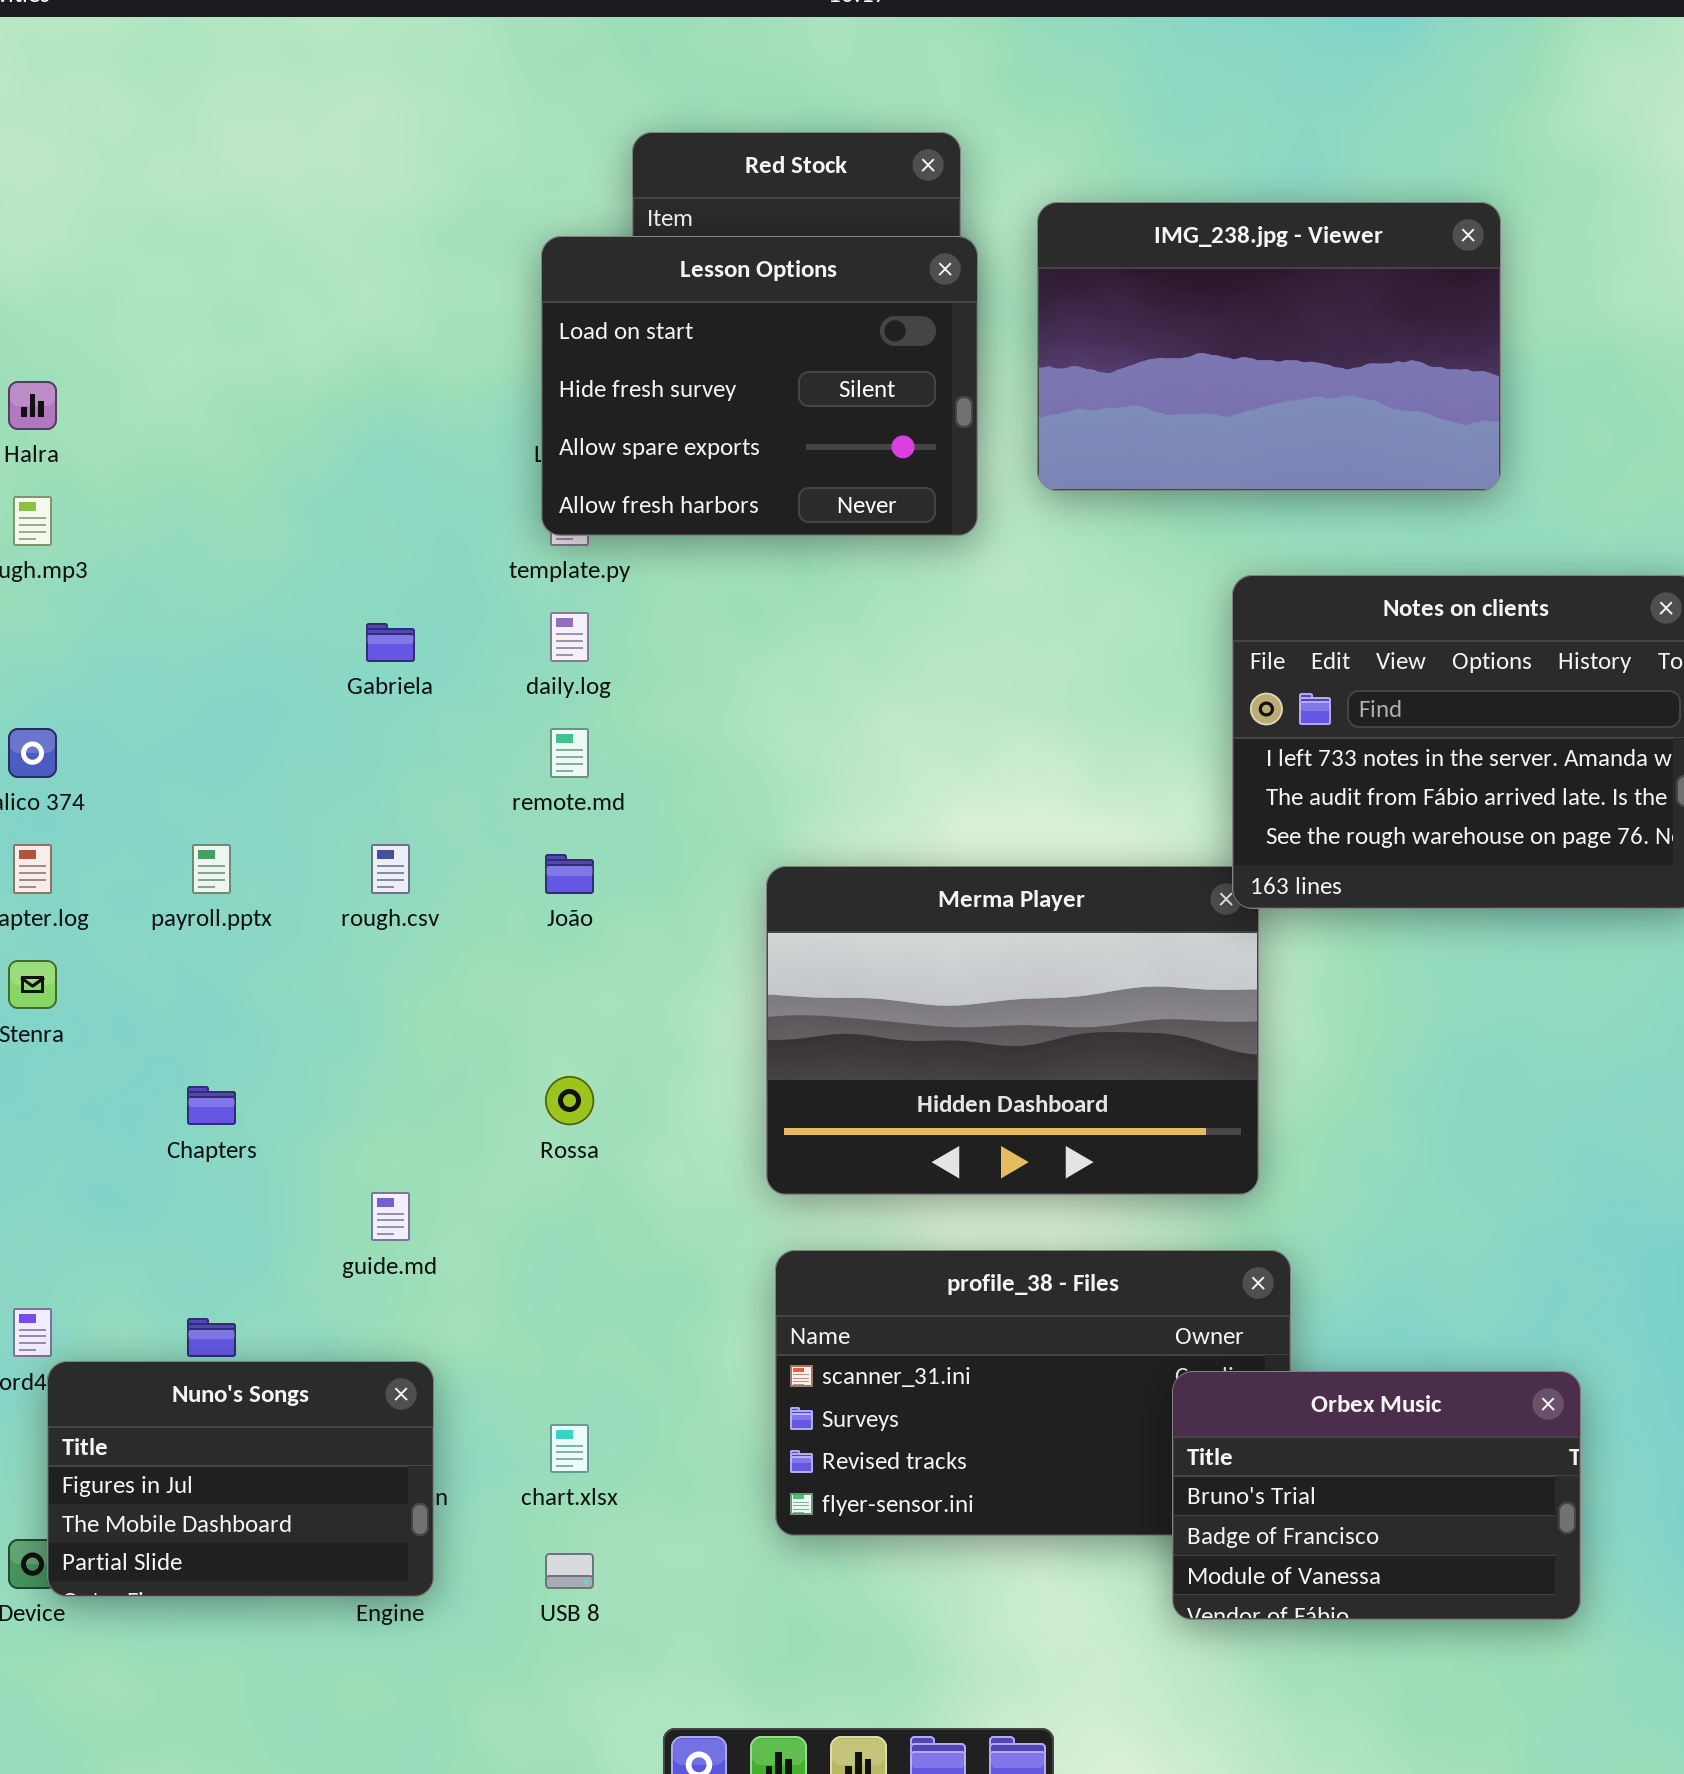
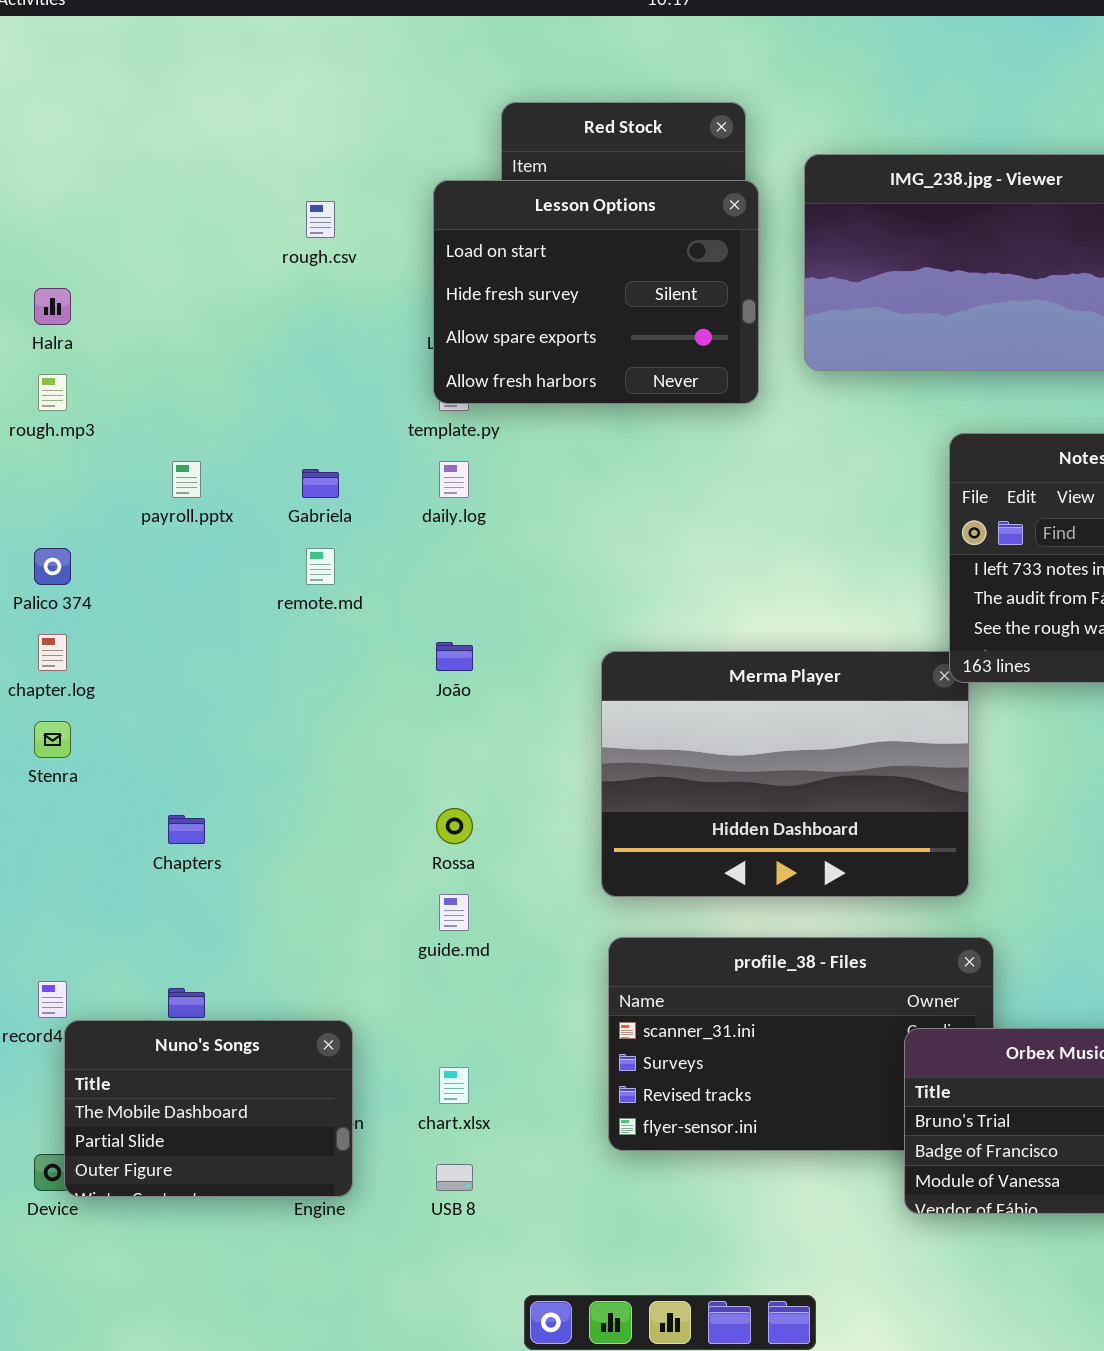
remote.md: [550,728,589,778] -> [306,548,335,585], moved
payroll.pptx: [192,844,231,894] -> [172,461,201,498], moved
rough.csv: [371,844,410,894] -> [306,201,335,238], moved
guide.md: [371,1192,410,1241] -> [439,894,469,931], moved
Nuno's Songs: [47,1361,434,1597] -> [64,1020,353,1197], scrolled down 1 row

